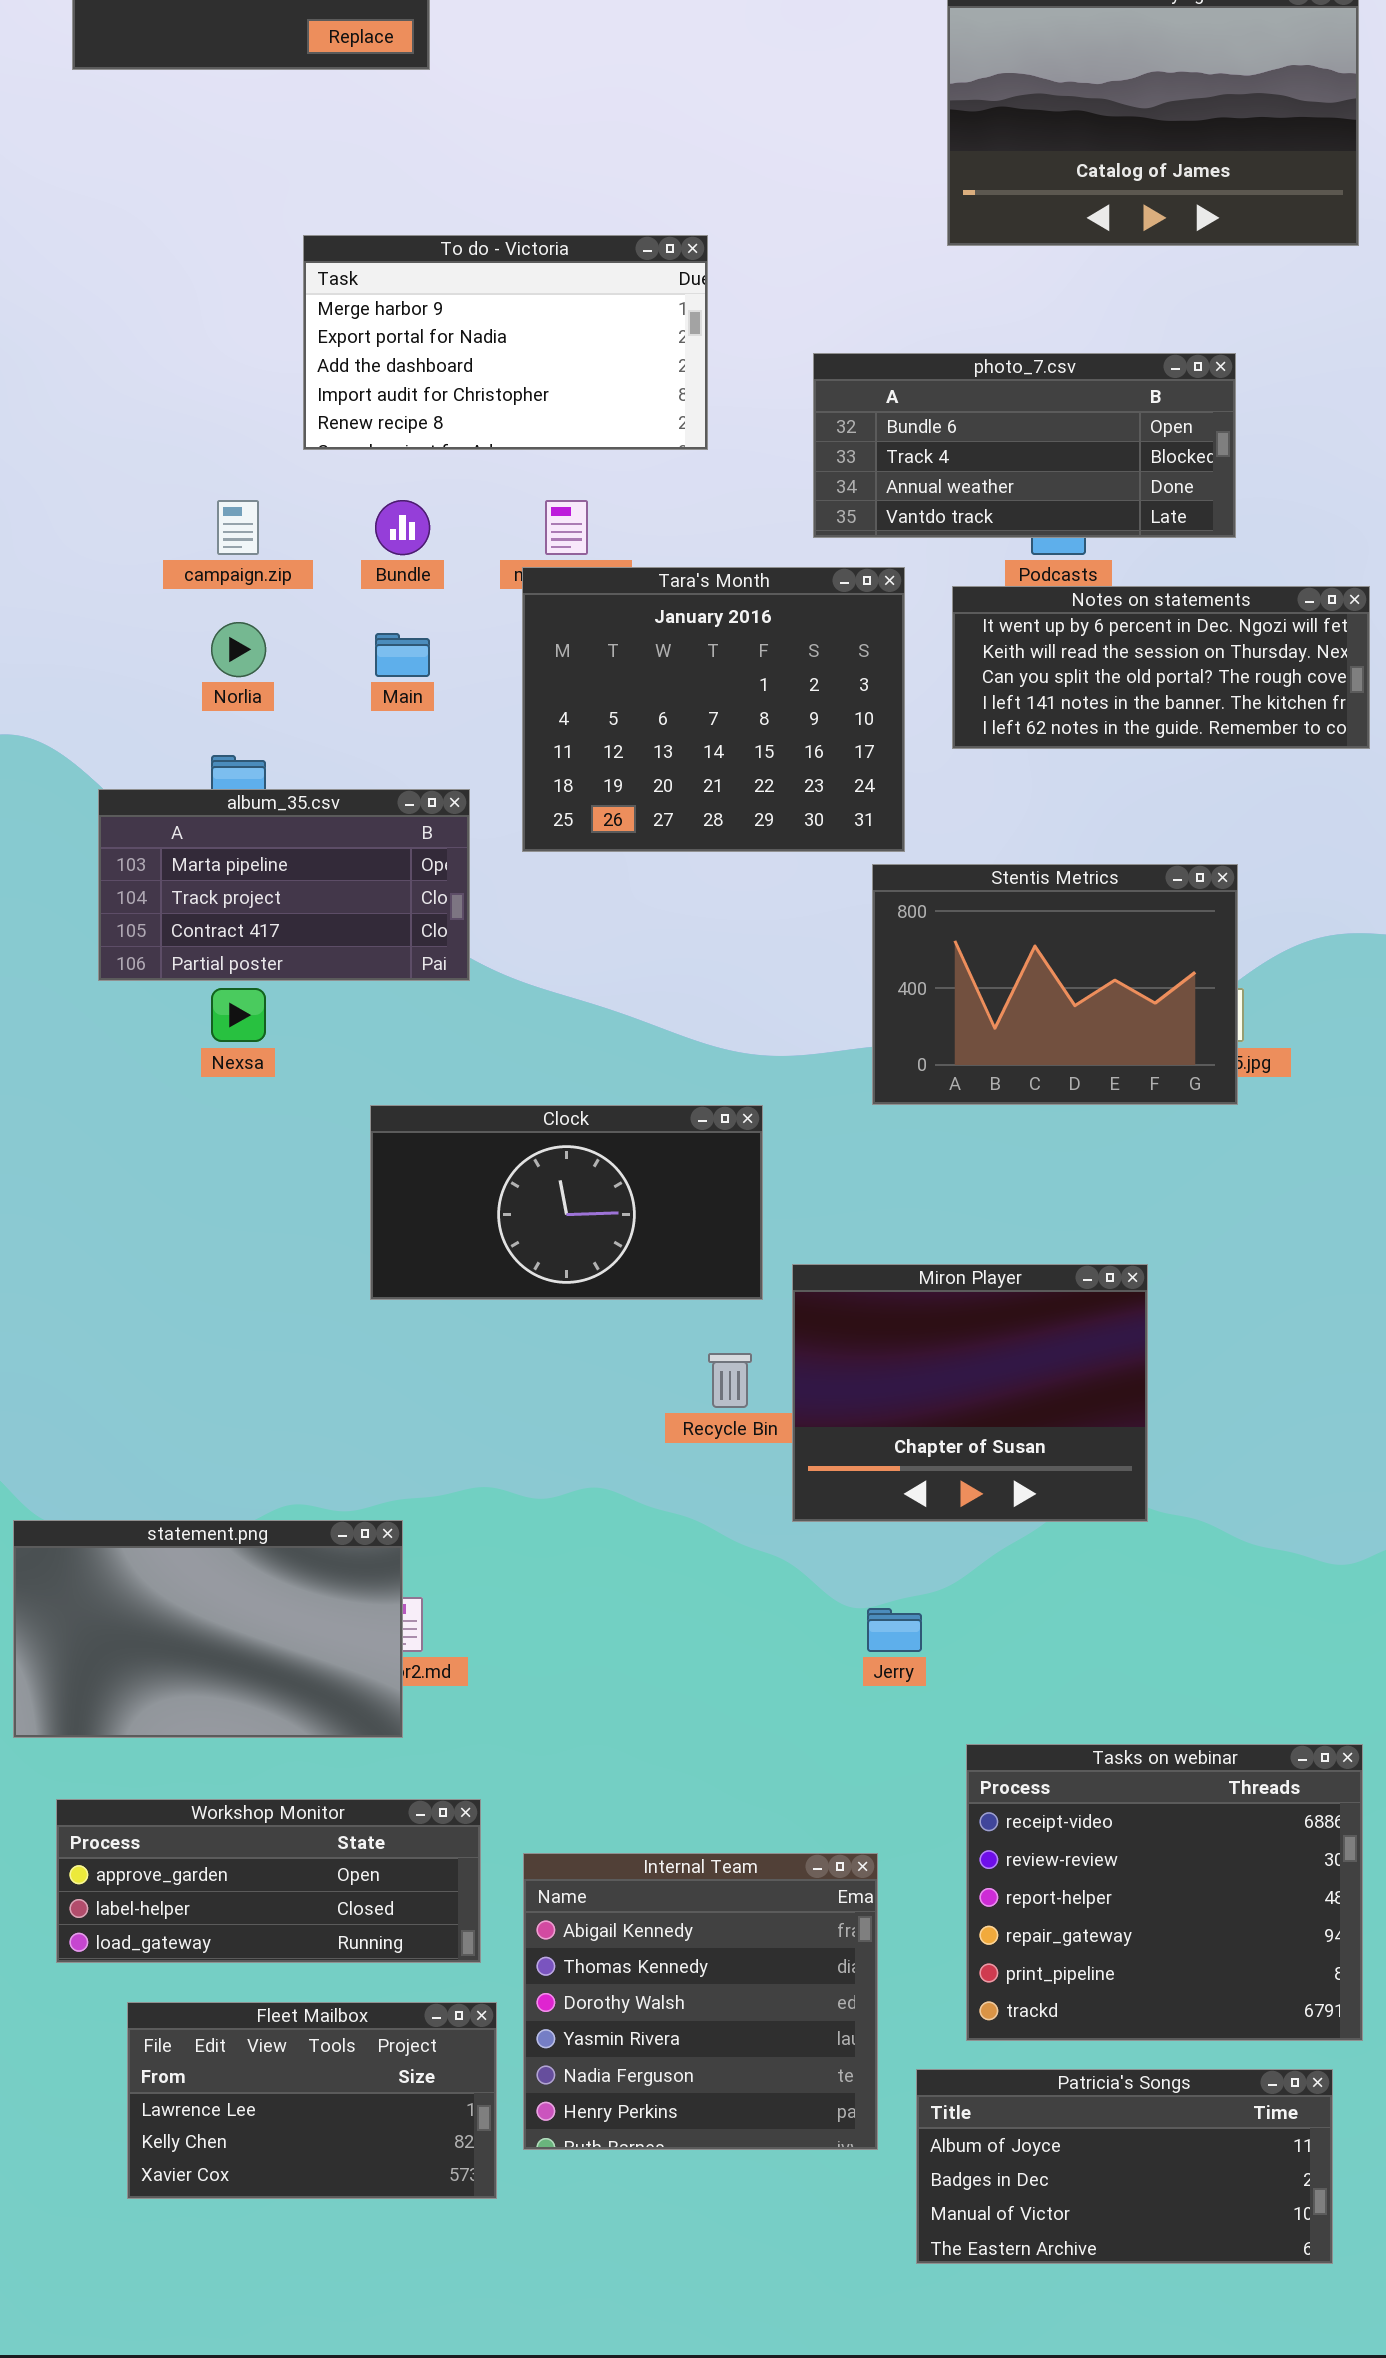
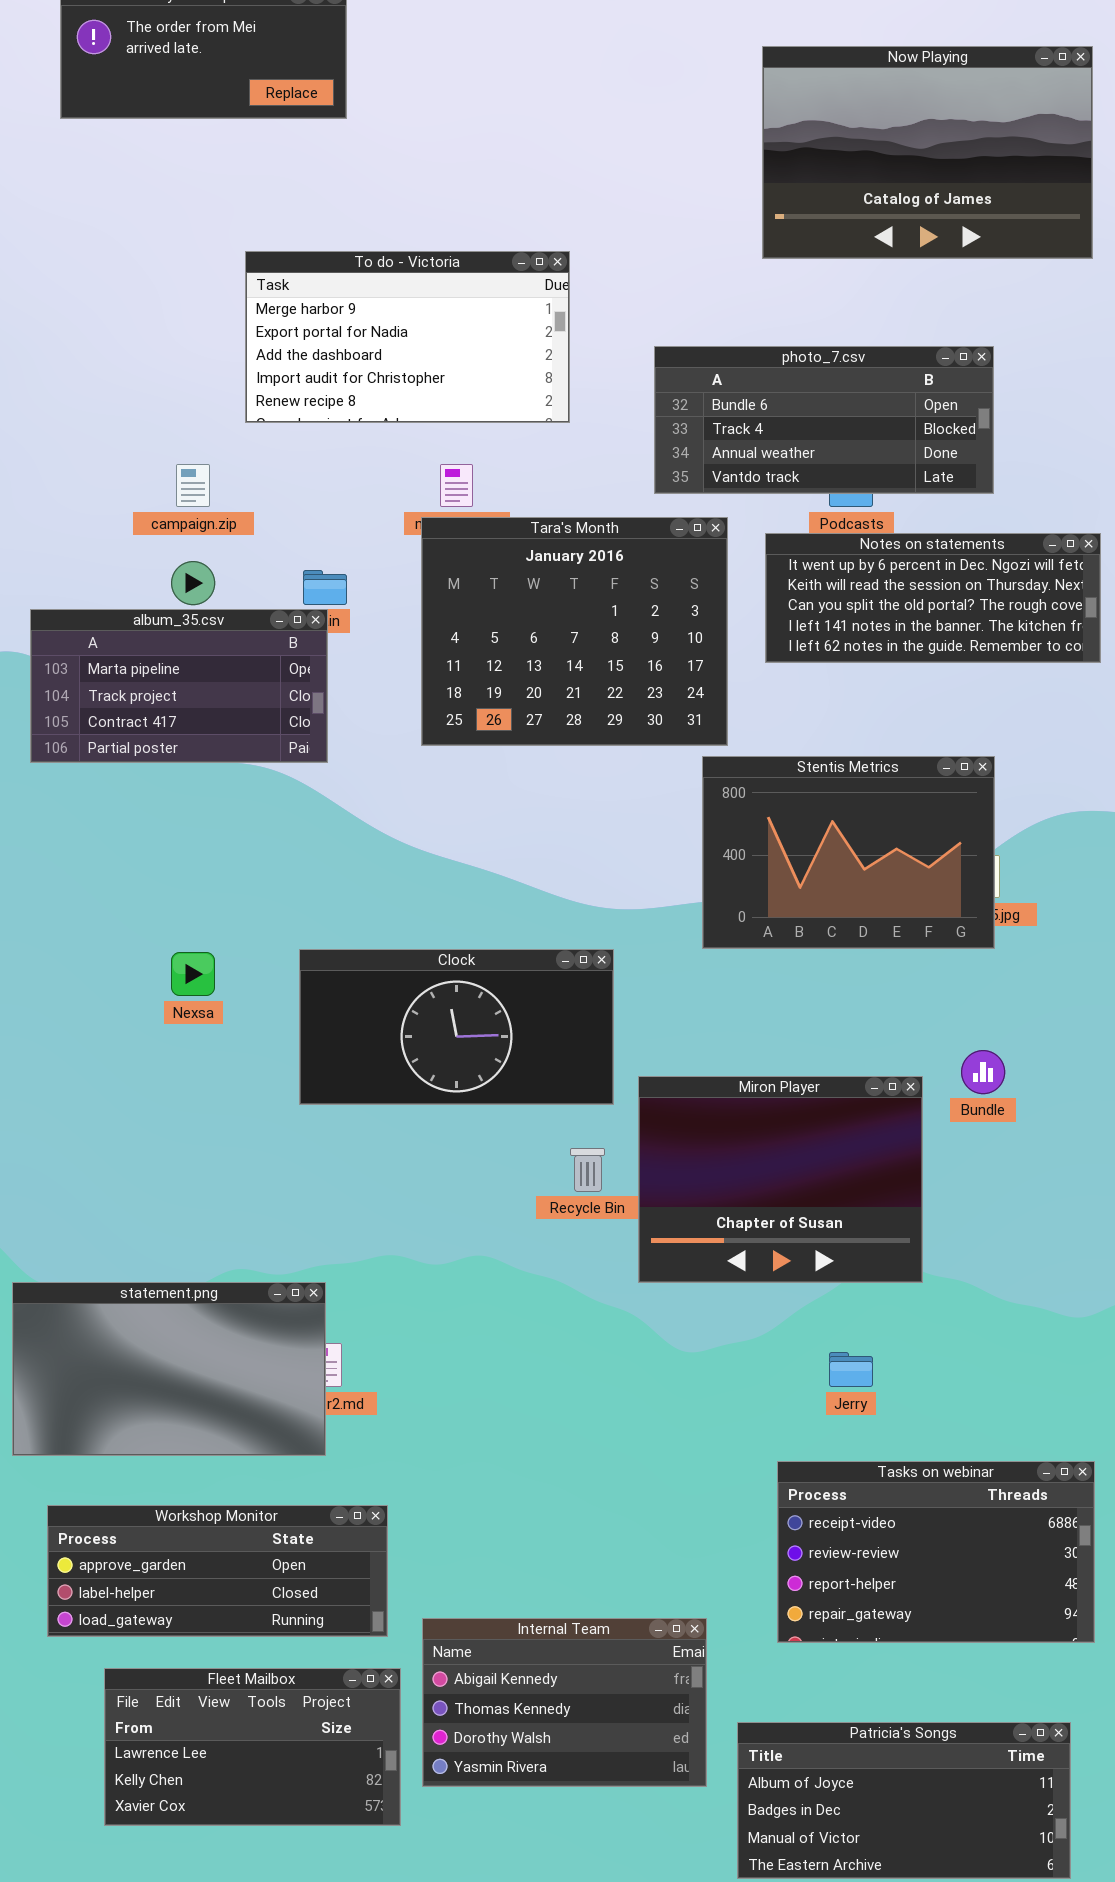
Bundle: [375,500,430,555] -> [961,1050,1005,1094], moved
album_35.csv: [98,789,470,981] -> [30,609,328,763], moved
Nexsa: [211,988,266,1042] -> [171,952,215,996], moved
Jerry: [867,1608,922,1652] -> [829,1352,873,1387], moved
Tasks on webinar: [966,1744,1363,2041] -> [777,1461,1095,1643], resized
Internal Team: [523,1853,878,2150] -> [422,1618,707,1787], resized

